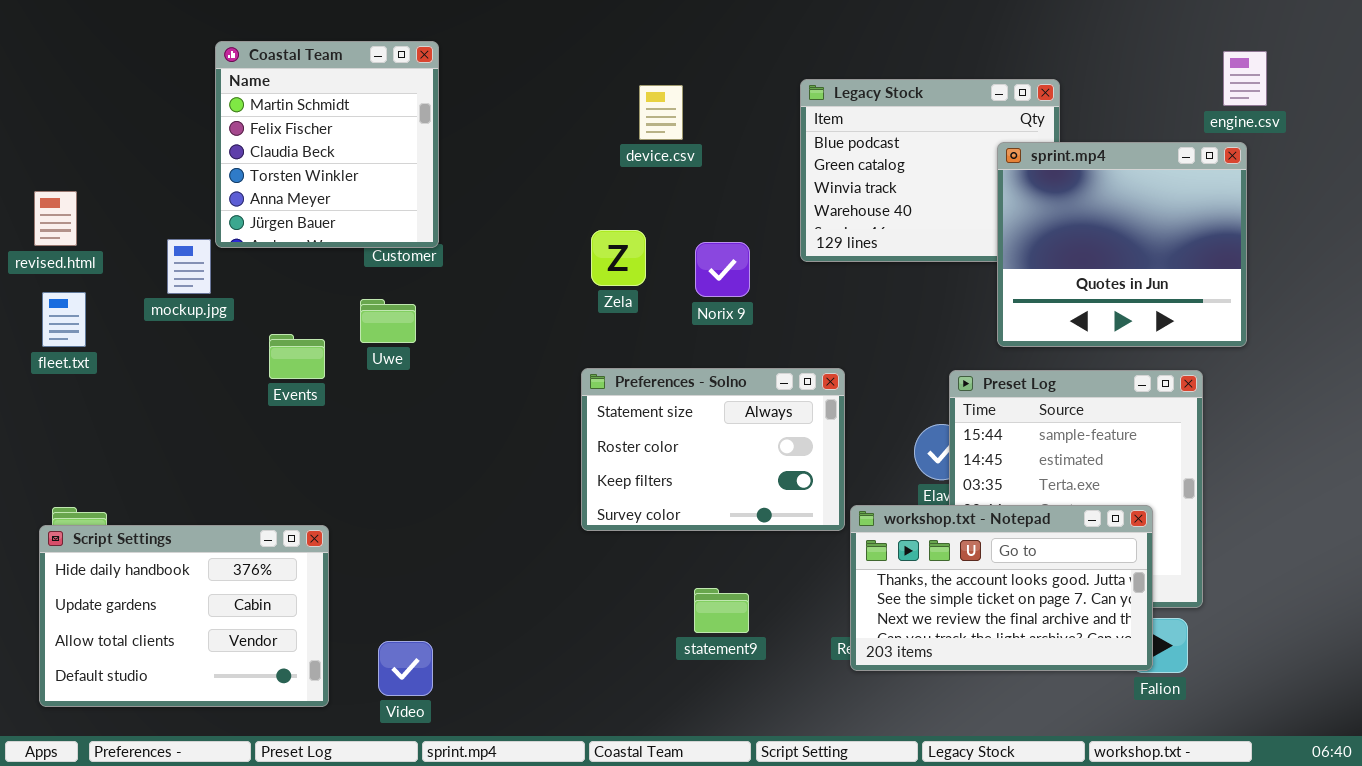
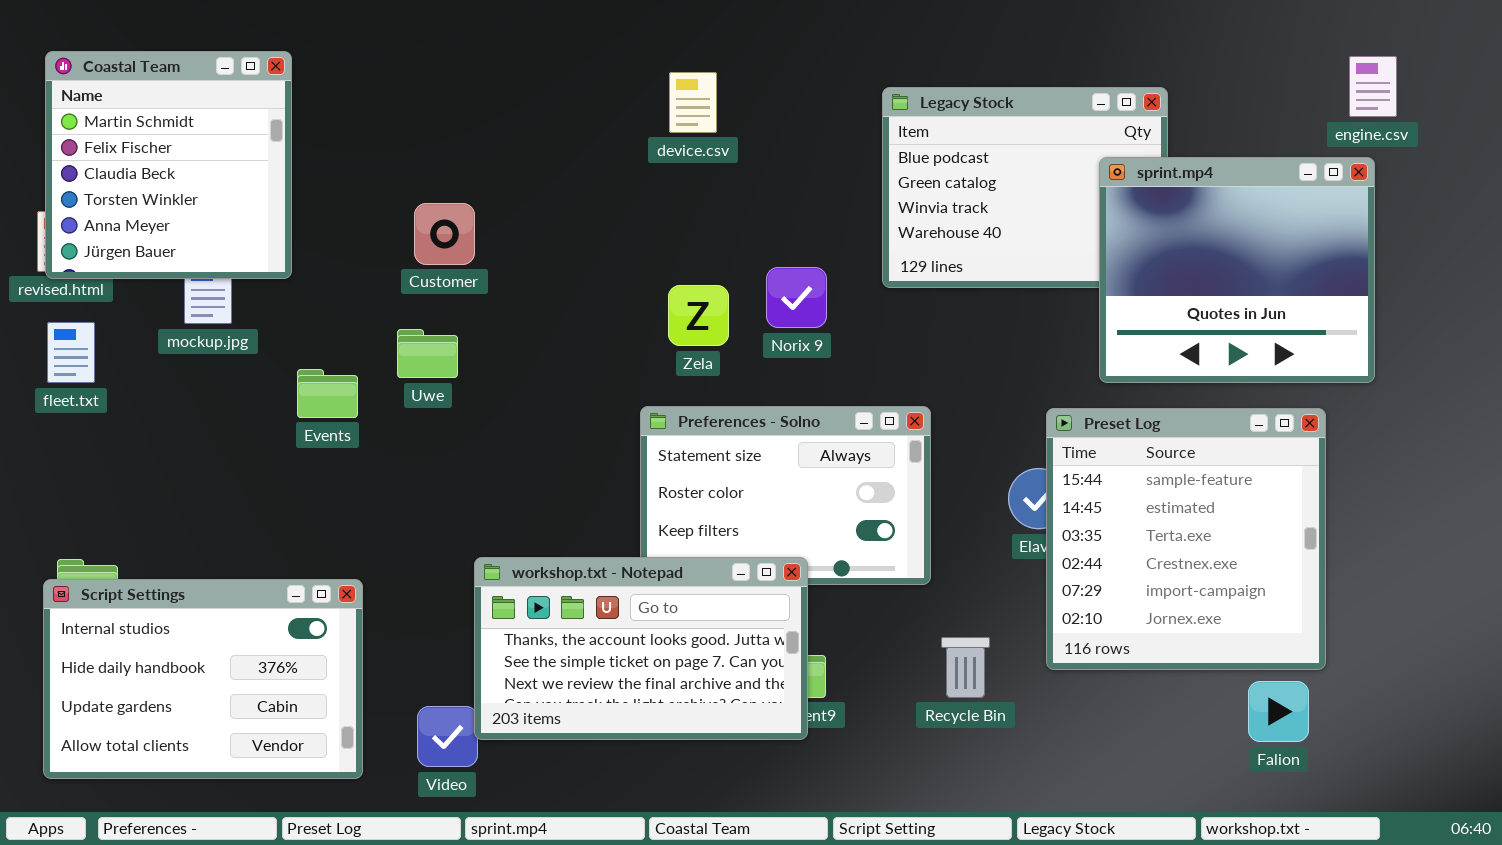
Coastal Team: [215,41,439,248] -> [45,51,292,279], moved
device.csv: [639,85,683,140] -> [669,72,717,133], moved
Zela: [591,230,646,286] -> [668,285,729,346], moved
workshop.txt - Notepad: [850,505,1153,671] -> [474,557,808,740], moved
Script Settings: [39,525,329,707] -> [43,579,363,779], scrolled up 1 row

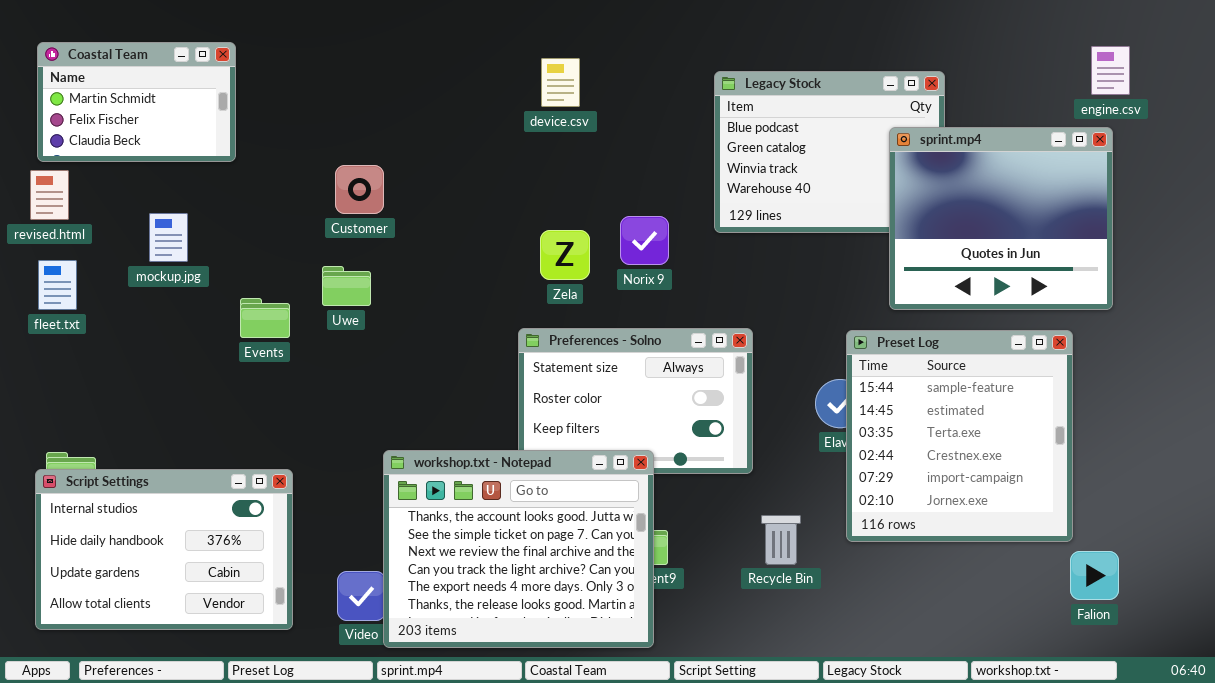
Coastal Team: [45,51,292,279] -> [37,42,236,162], resized
workshop.txt - Notepad: [474,557,808,740] -> [383,450,654,648], resized
Falion: [1248,681,1309,742] -> [1070,551,1119,600], moved

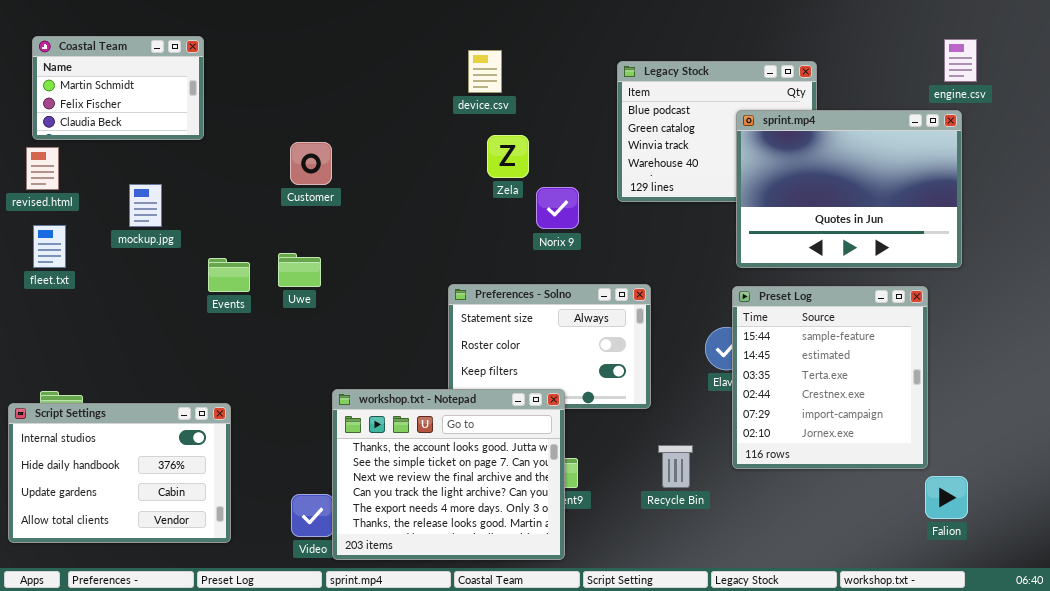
sprint.mp4: [889,127,1113,310] -> [736,110,962,268], resized
Zela: [540,230,590,280] -> [487,135,529,178], moved
Uwe: [322,266,371,306] -> [278,253,321,287], moved
Script Settings: [35,469,293,630] -> [8,403,231,543], moved

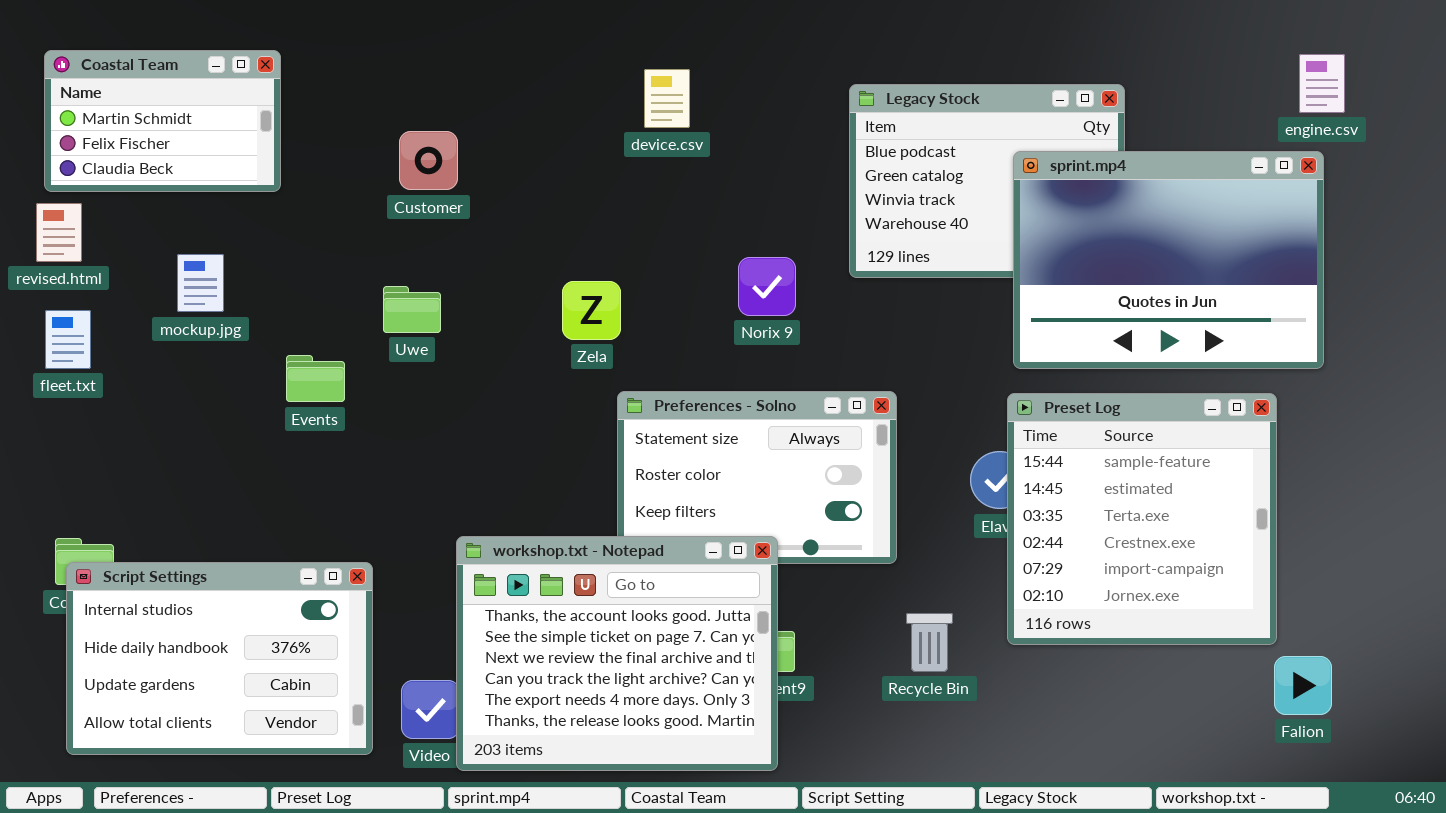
Zela: [487,135,529,178] -> [562,281,621,340], moved
Customer: [290,142,332,185] -> [399,131,458,190], moved
Uwe: [278,253,321,287] -> [383,286,441,333], moved
Script Settings: [8,403,231,543] -> [66,562,373,755], moved

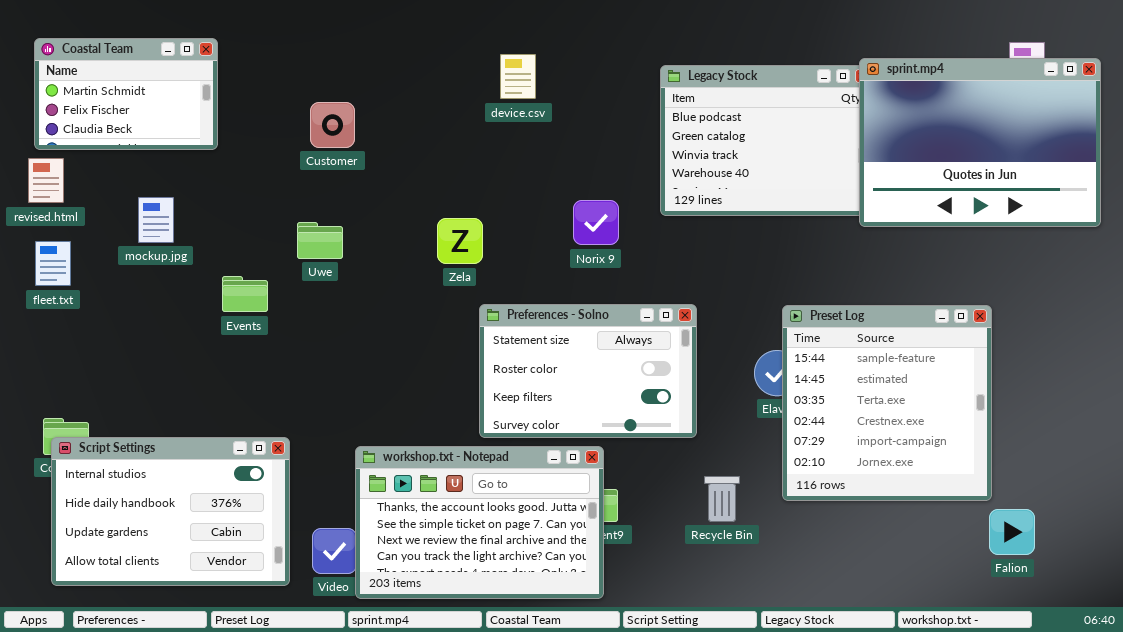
sprint.mp4: [1013,151,1324,369] -> [859,58,1101,227], moved
workshop.txt - Notepad: [456,536,778,771] -> [355,446,604,599], resized

